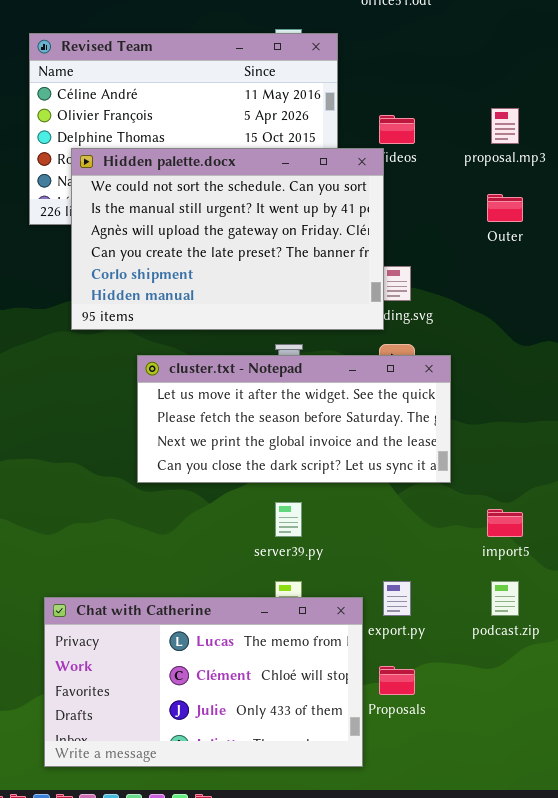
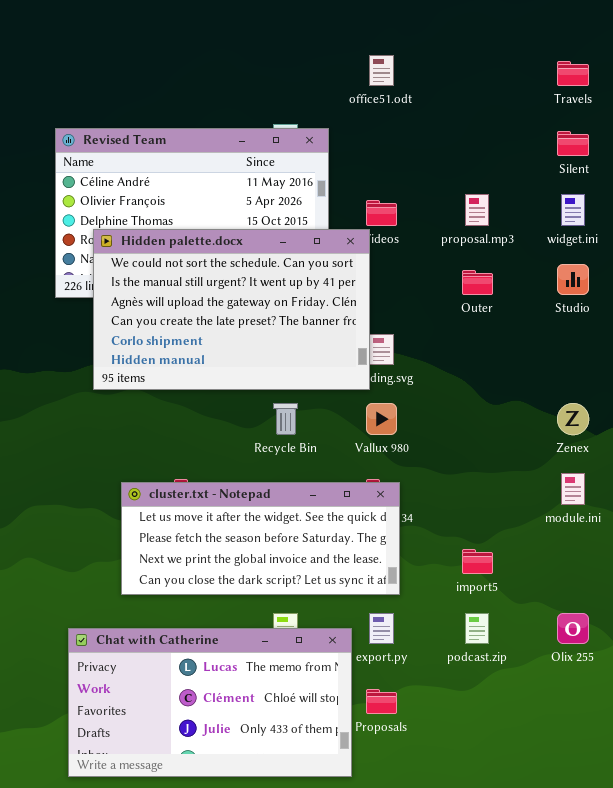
cluster.txt - Notepad: [137,355,451,483] -> [121,482,400,595], moved

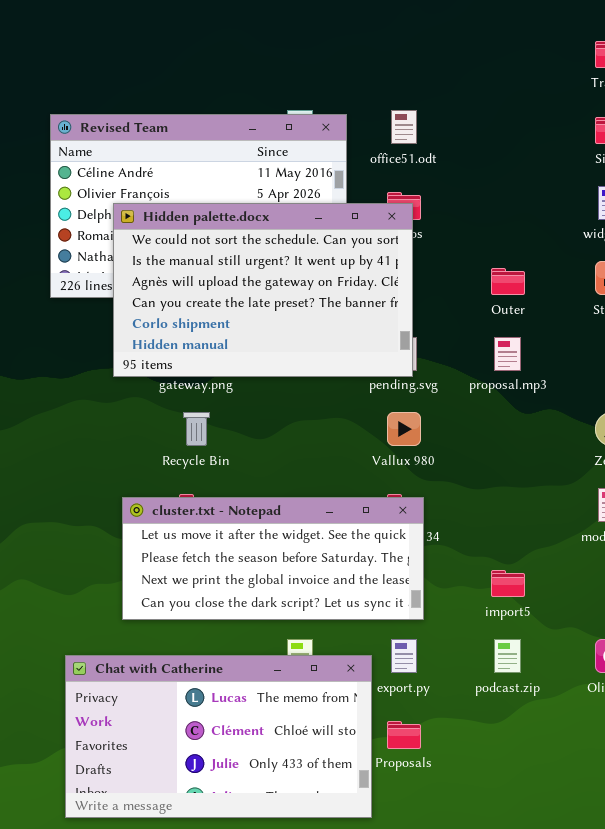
office51.odt: [369,55,394,86] -> [391,110,417,144], moved
proposal.mp3: [465,194,489,226] -> [494,337,521,371], moved
Hidden palette.docx: [93,229,370,390] -> [113,203,413,377], moved
Recycle Bin: [273,403,298,435] -> [183,412,210,446], moved

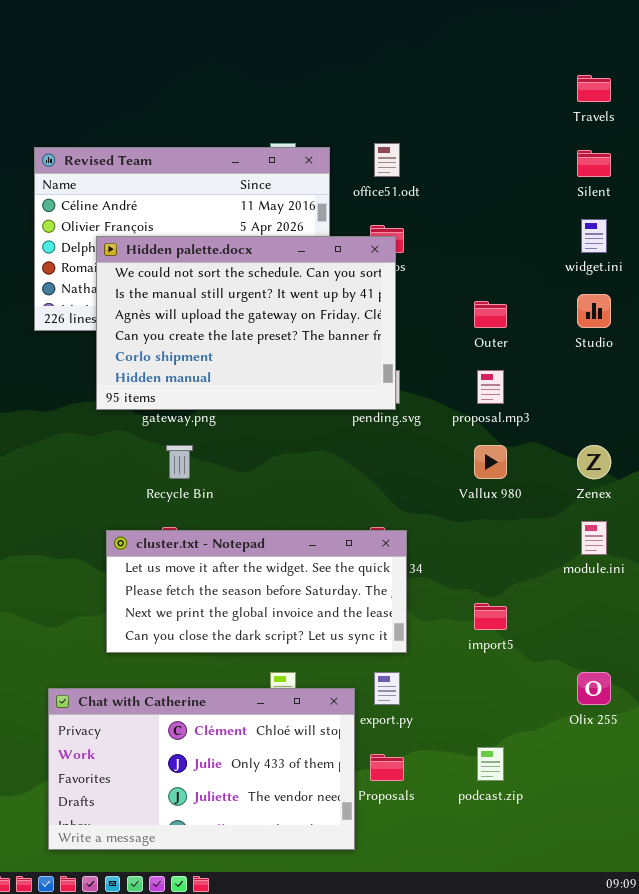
Vallux 980: [387,412,421,446] -> [474,445,507,479], moved
podcast.zip: [494,639,521,673] -> [477,747,504,781], moved
Chat with Catherine: [65,655,372,818] -> [48,688,355,850], scrolled down 1 row

